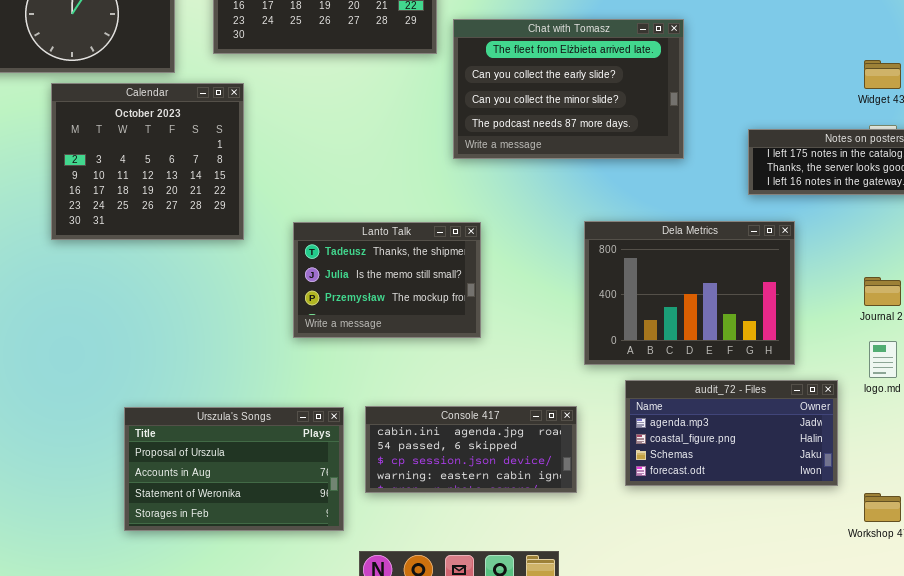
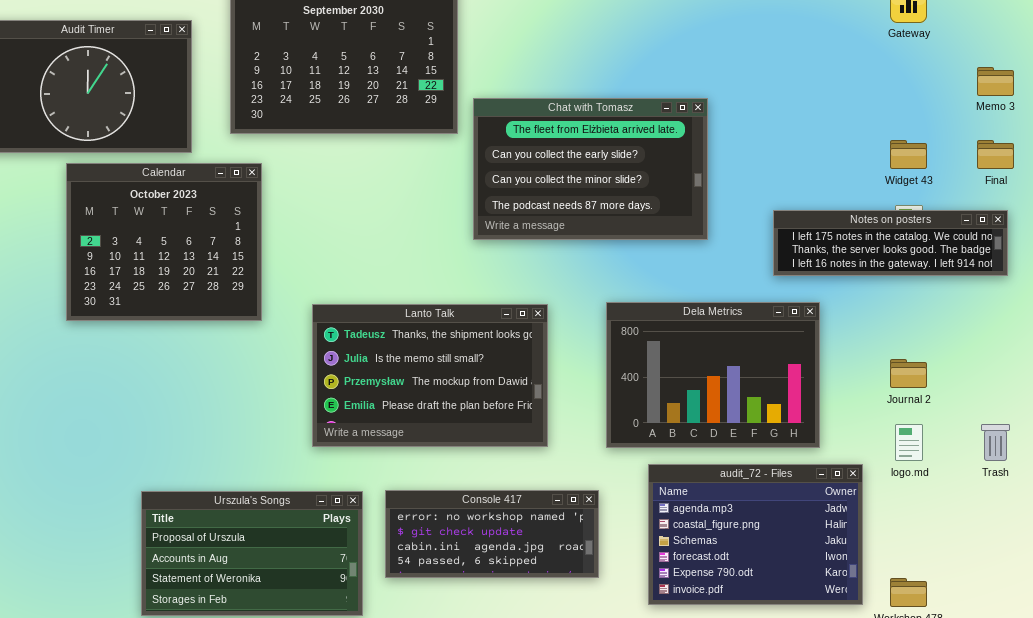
Lanto Talk: [293,222,481,338] -> [312,304,548,447], resized
audit_72 - Files: [625,380,838,486] -> [648,464,863,605], resized
Console 417: [365,406,577,493] -> [385,490,599,578], scrolled up 2 rows

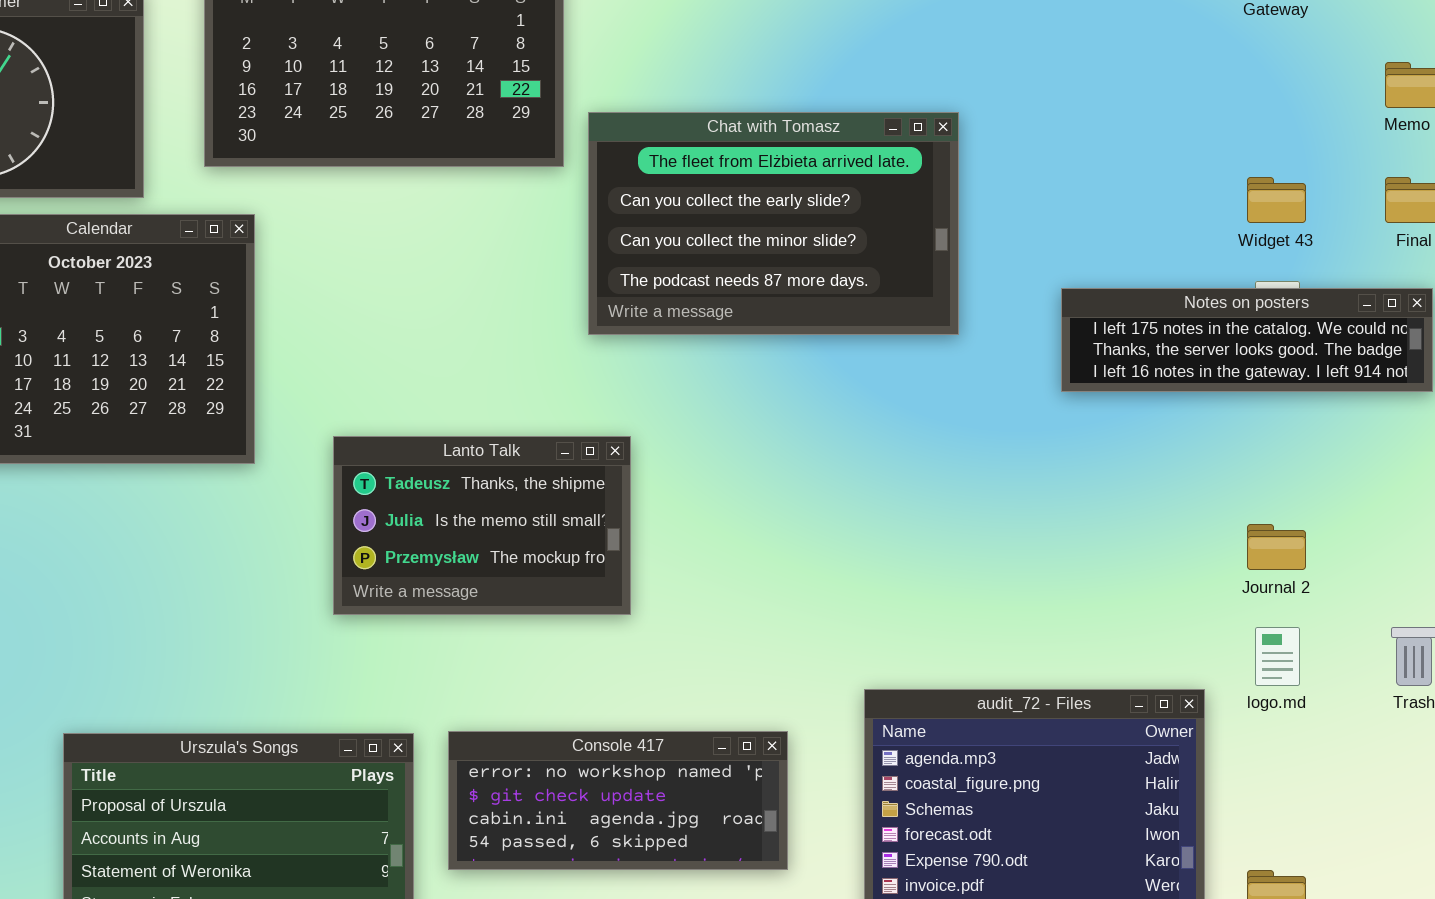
Dela Metrics: [606,302,820,448] -> none, closed
Lanto Talk: [312,304,548,447] -> [333,436,631,615], resized

